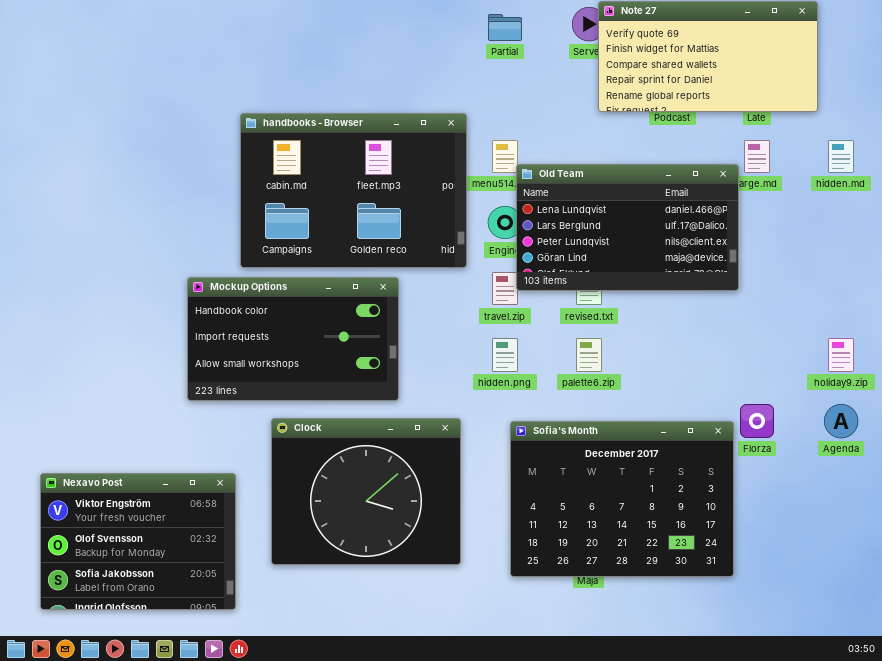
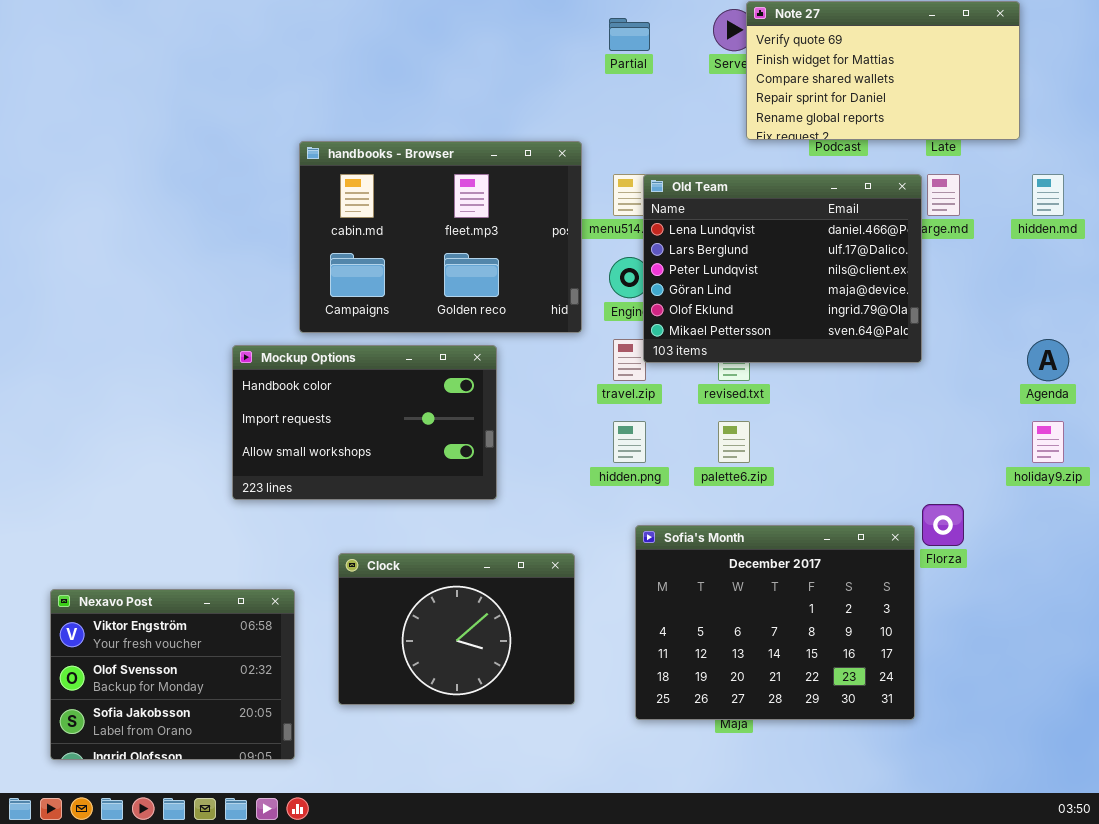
Old Team: [516,164,739,291] -> [643,174,922,363], resized
Agenda: [824,404,858,438] -> [1027,339,1069,381], moved
Clock: [271,418,461,565] -> [338,553,575,705], resized

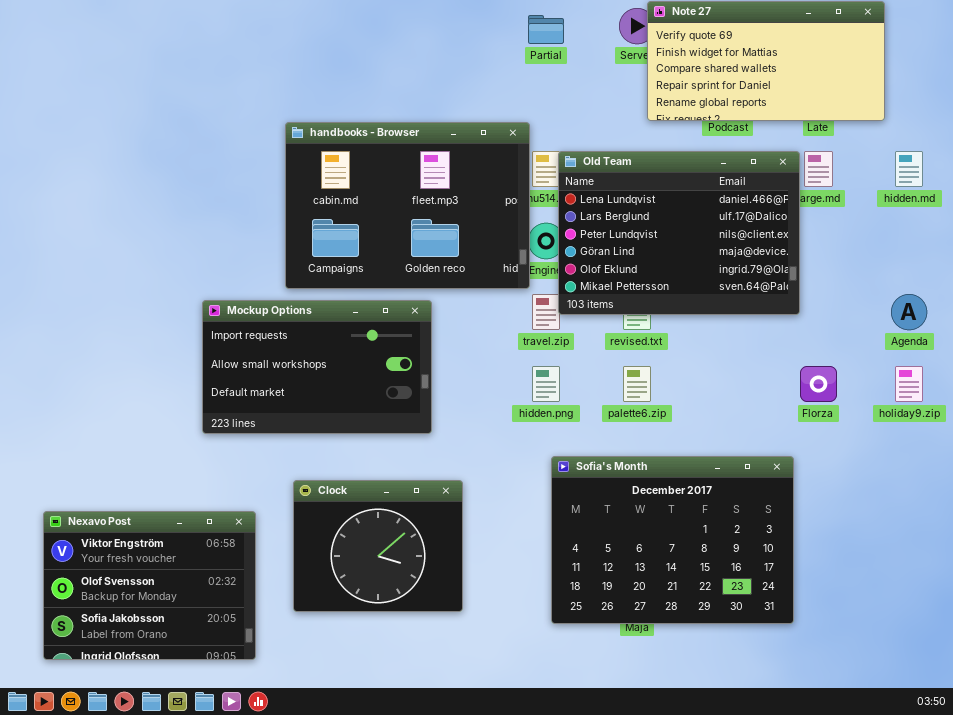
handbooks - Browser: [299,141,582,333] -> [285,122,530,289], moved
Mockup Options: [232,345,497,500] -> [202,300,432,434], scrolled down 1 row
Florza: [922,504,964,546] -> [800,366,837,402], moved
Clock: [338,553,575,705] -> [293,480,463,612], resized

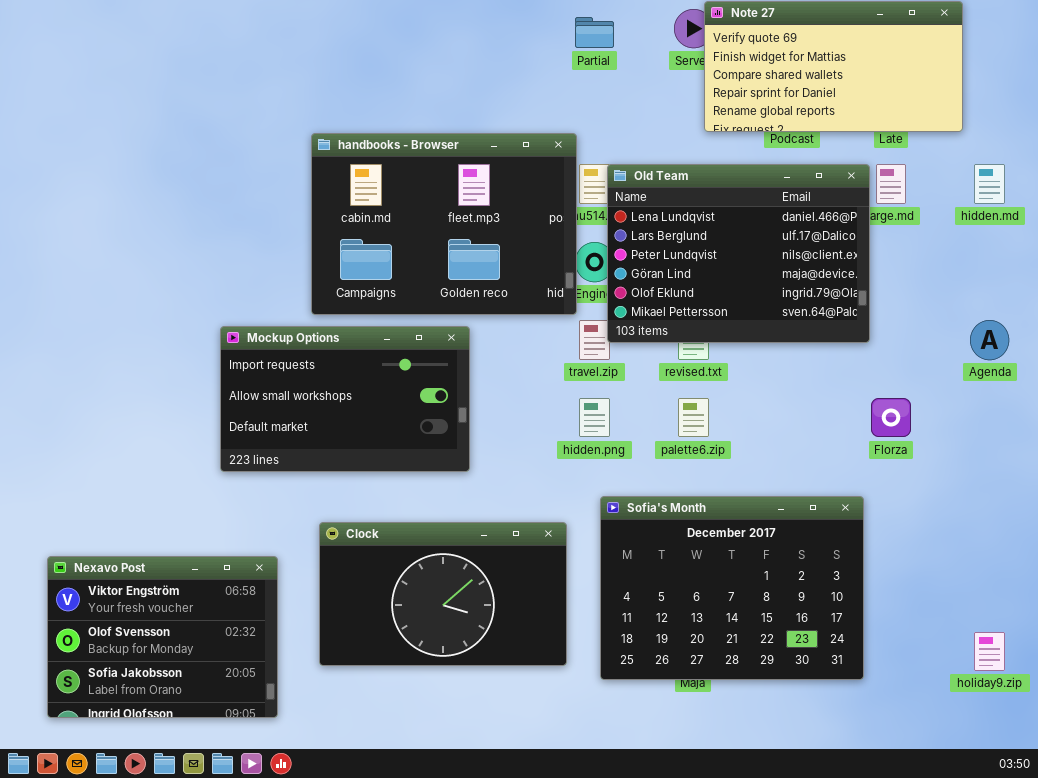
holiday9.zip: [895,366,923,402] -> [974,632,1005,671], moved
Clock: [293,480,463,612] -> [319,522,567,666], resized

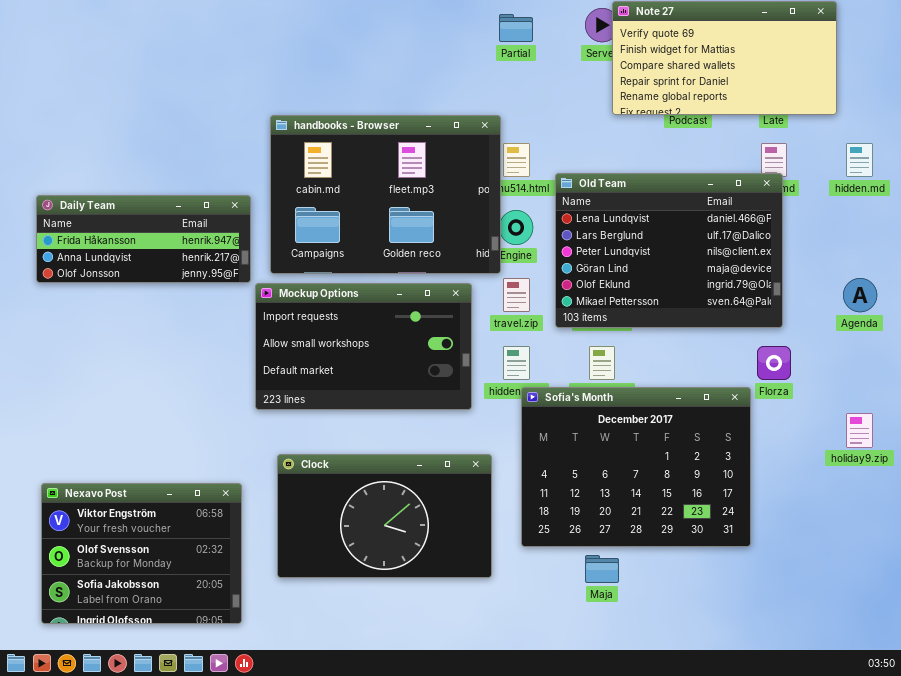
Old Team: [607,164,870,343] -> [555,173,783,328], moved
Daily Team: none -> [36,195,251,283], opened
Mockup Options: [220,326,470,472] -> [255,283,472,410], moved
Sofia's Month: [600,496,864,680] -> [521,387,751,547], moved
holiday9.zip: [974,632,1005,671] -> [846,413,873,448], moved

